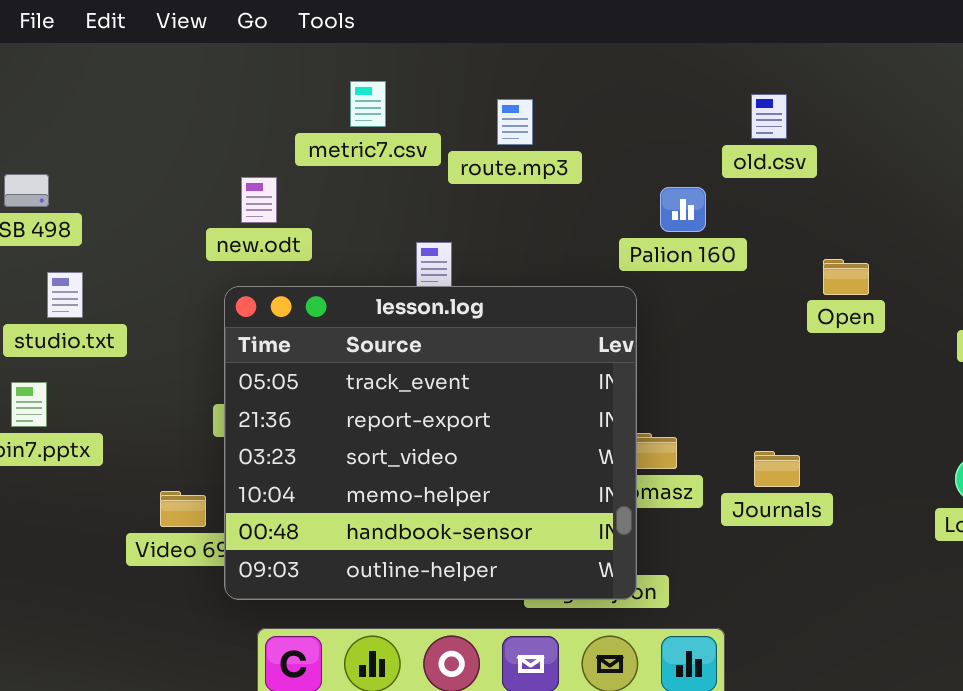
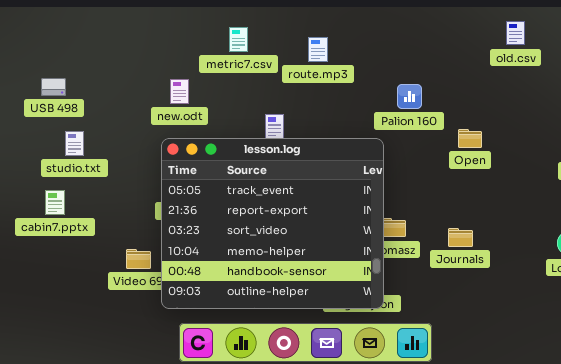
old.csv: [751,94,787,139] -> [506,21,525,45], moved
Open: [823,259,869,295] -> [458,129,482,148], moved

